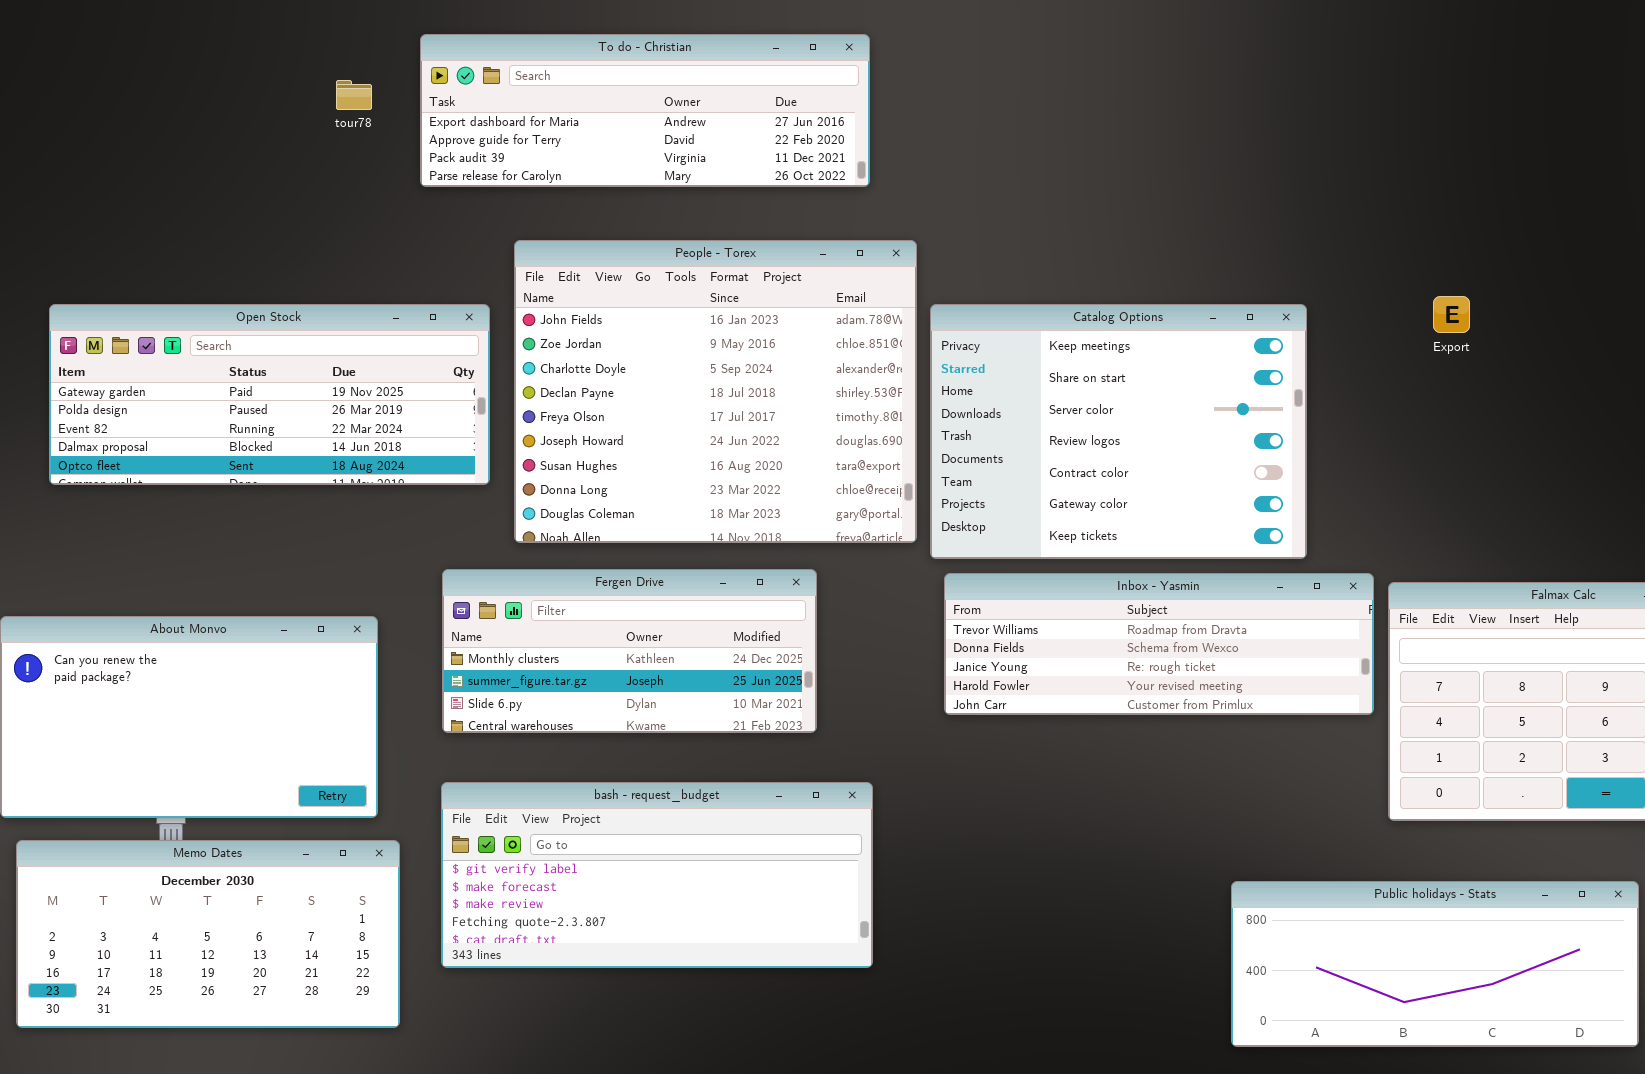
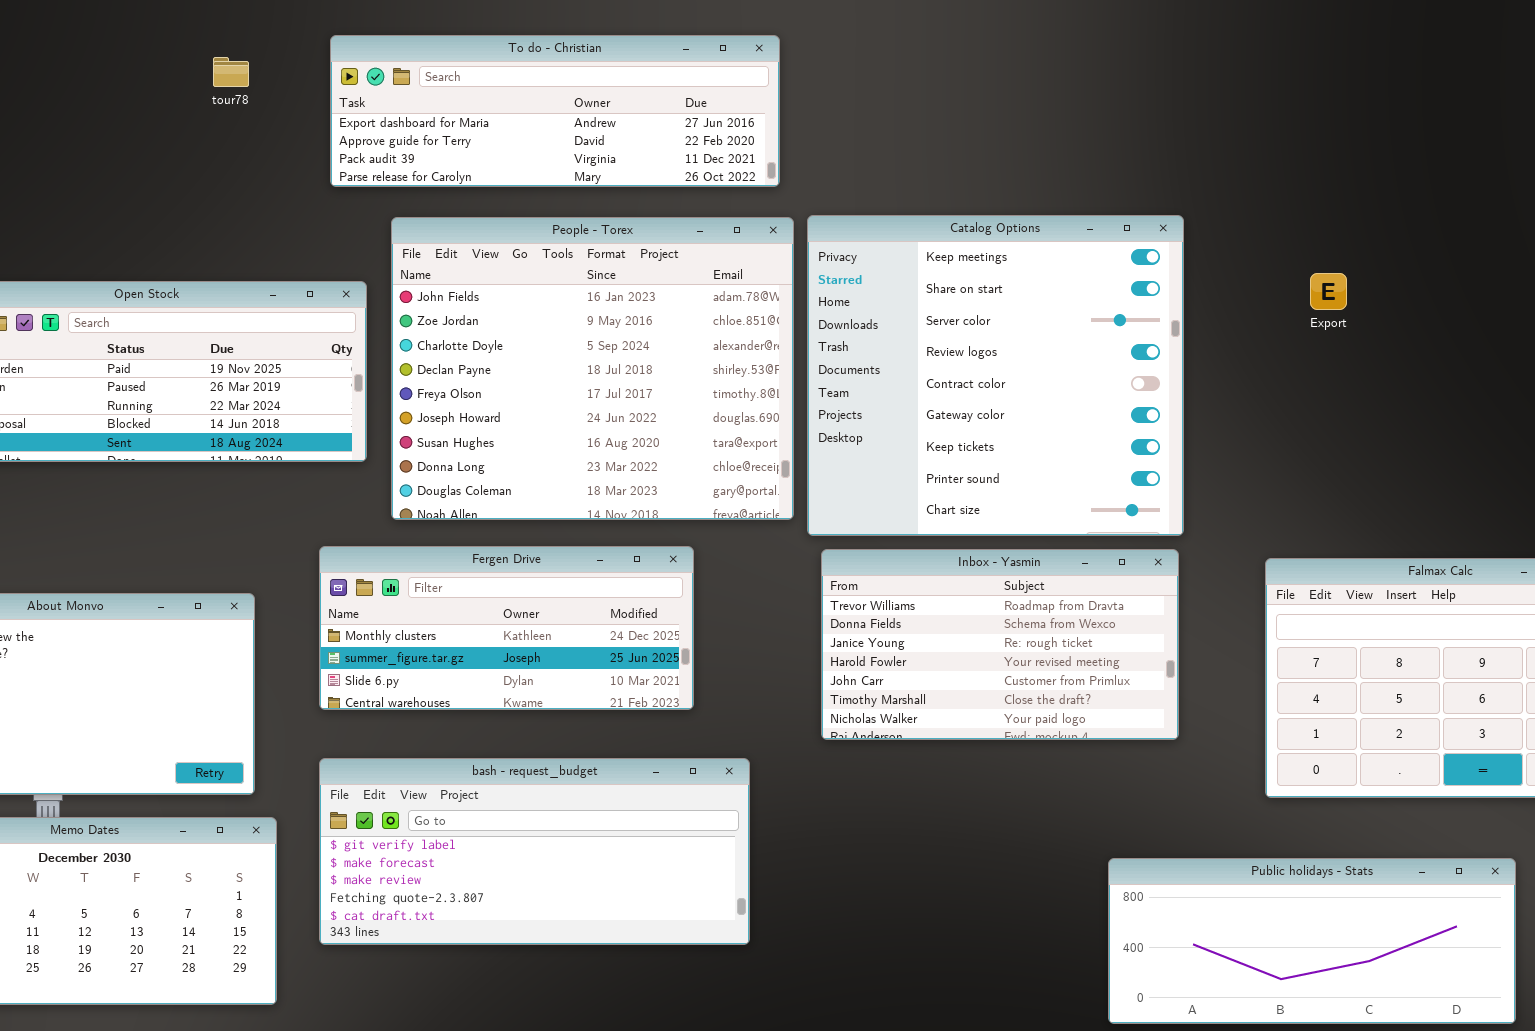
To do - Christian: [420,34,870,187] -> [330,35,780,187], moved
Catalog Options: [930,304,1307,559] -> [807,215,1184,536], resized
Inbox - Yasmin: [944,573,1374,715] -> [821,549,1179,740], resized

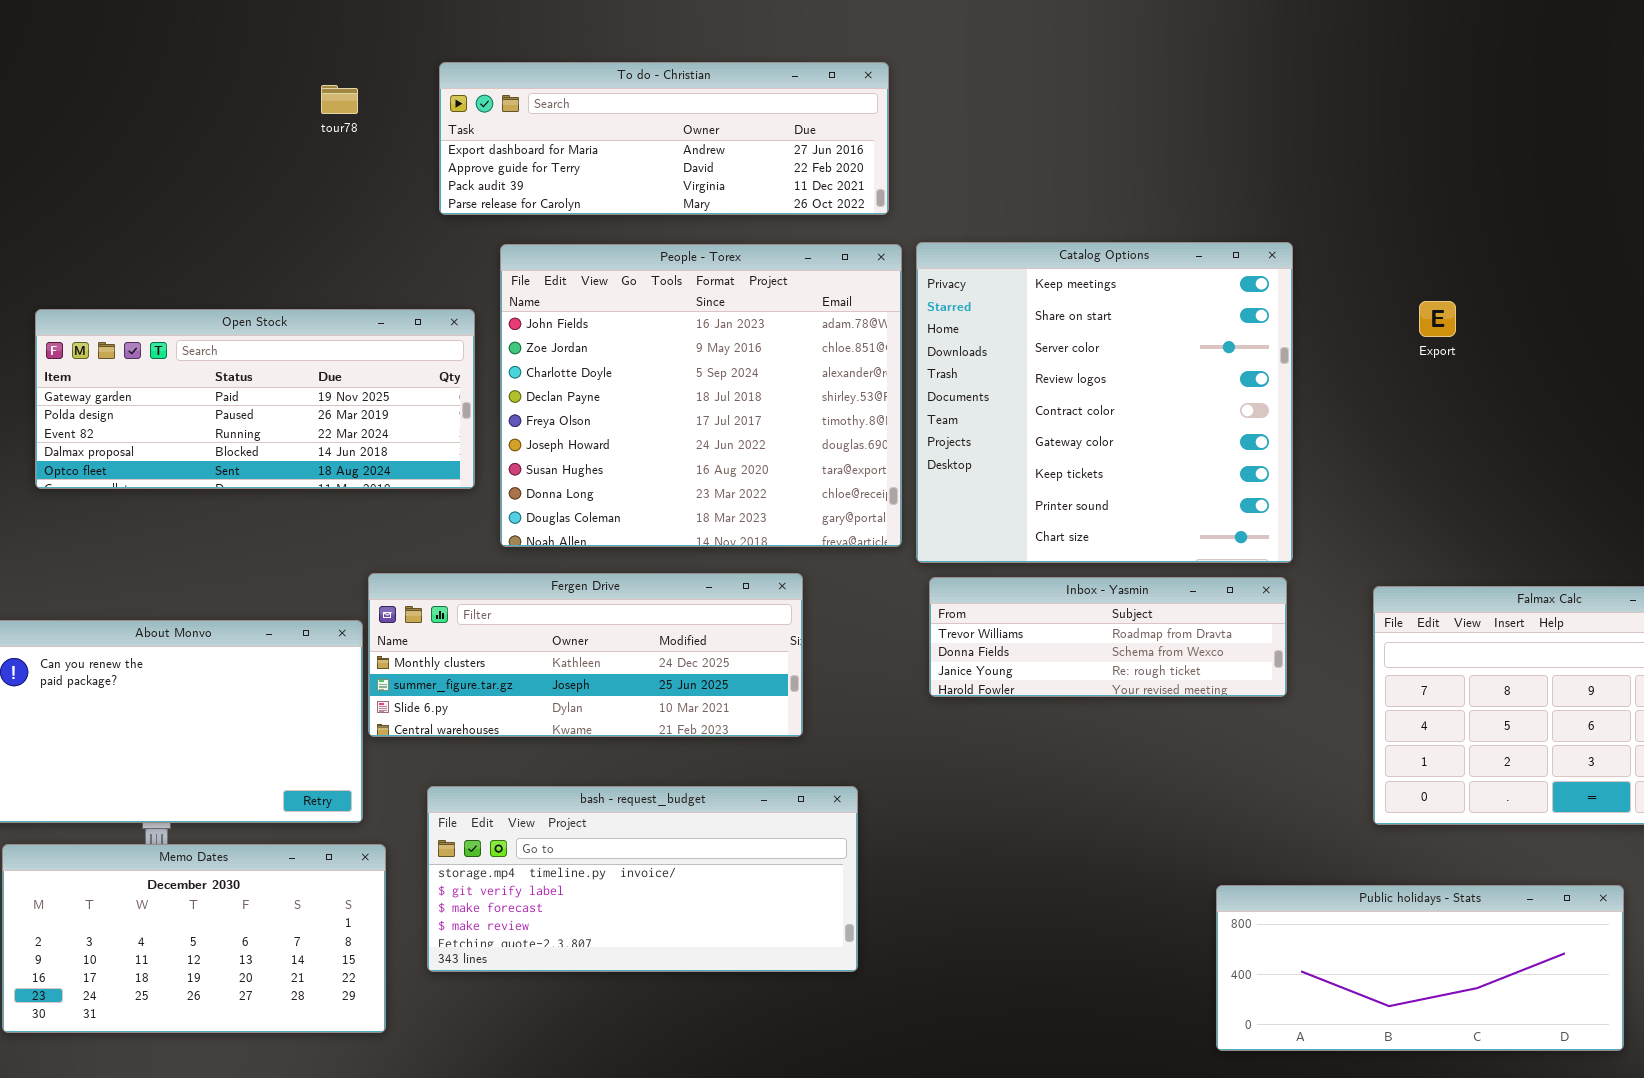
Fergen Drive: [319,546,694,710] -> [368,573,803,737], resized
Inbox - Yasmin: [821,549,1179,740] -> [929,577,1287,697], resized
bash - request_budget: [319,758,750,945] -> [427,786,858,972], scrolled up 1 row

